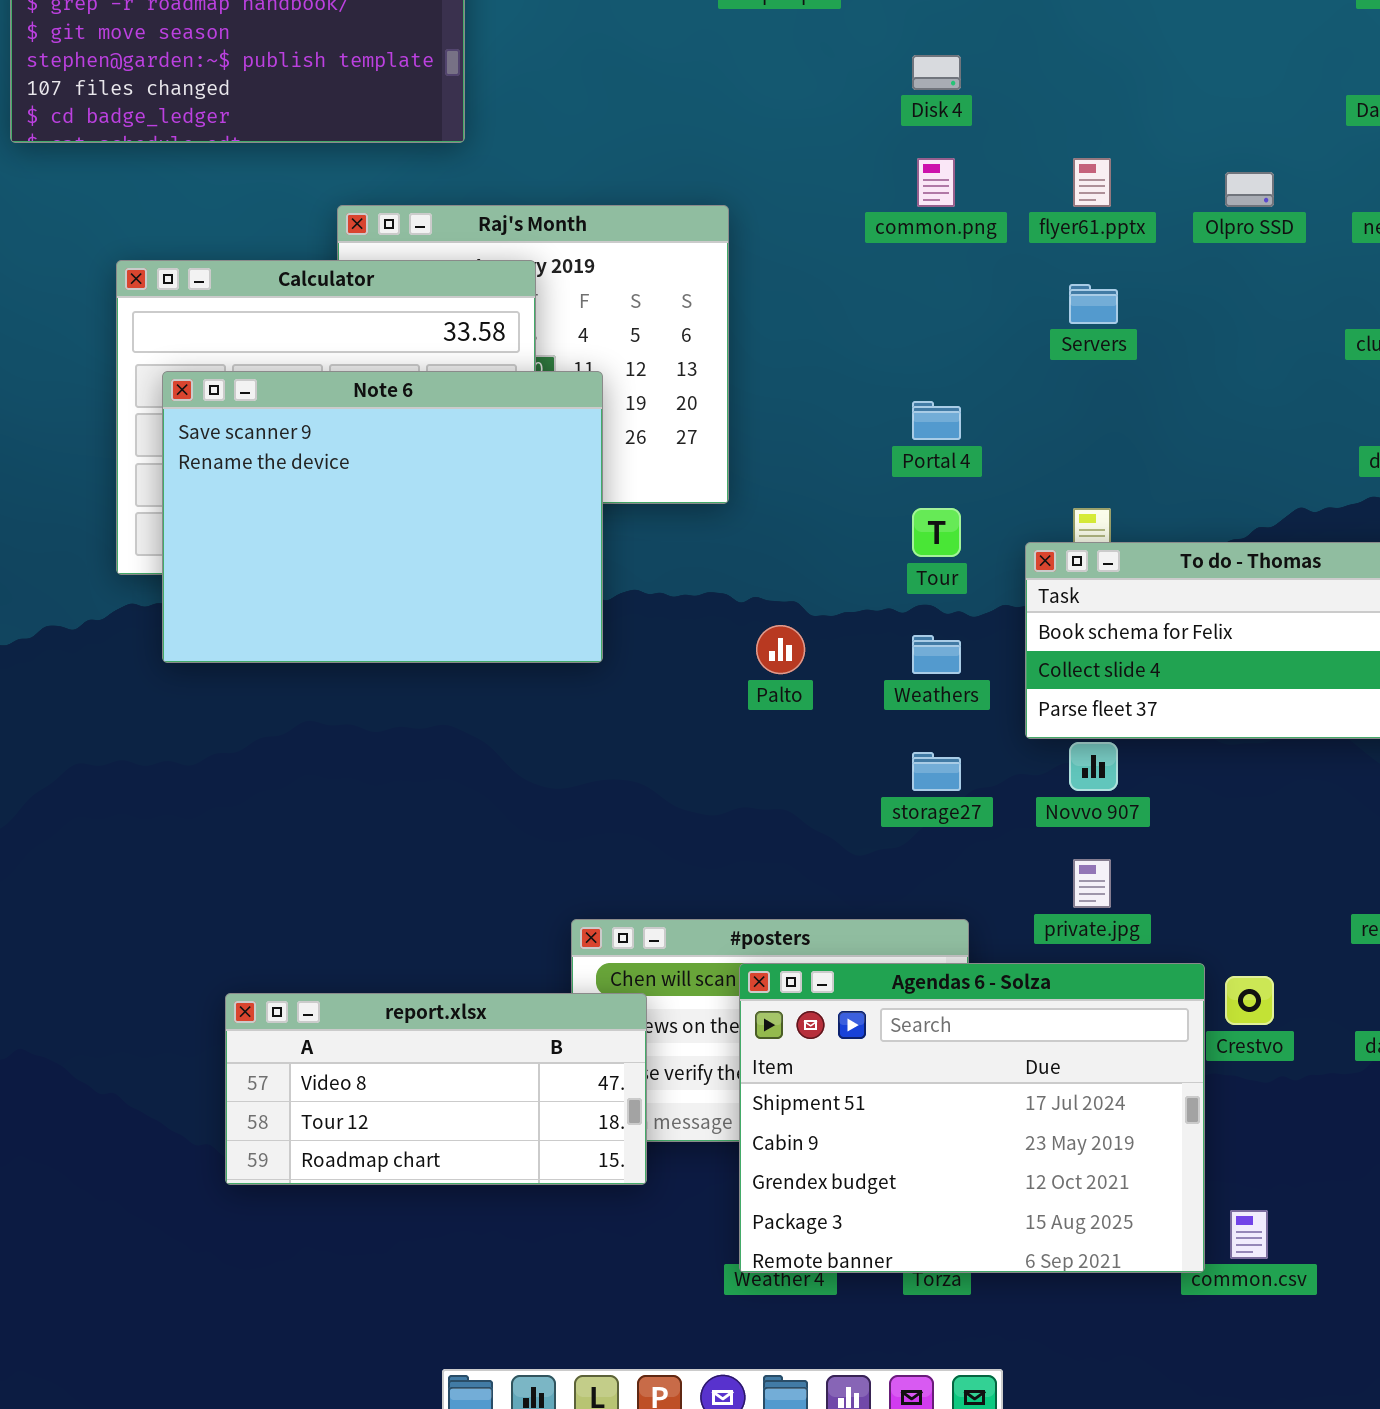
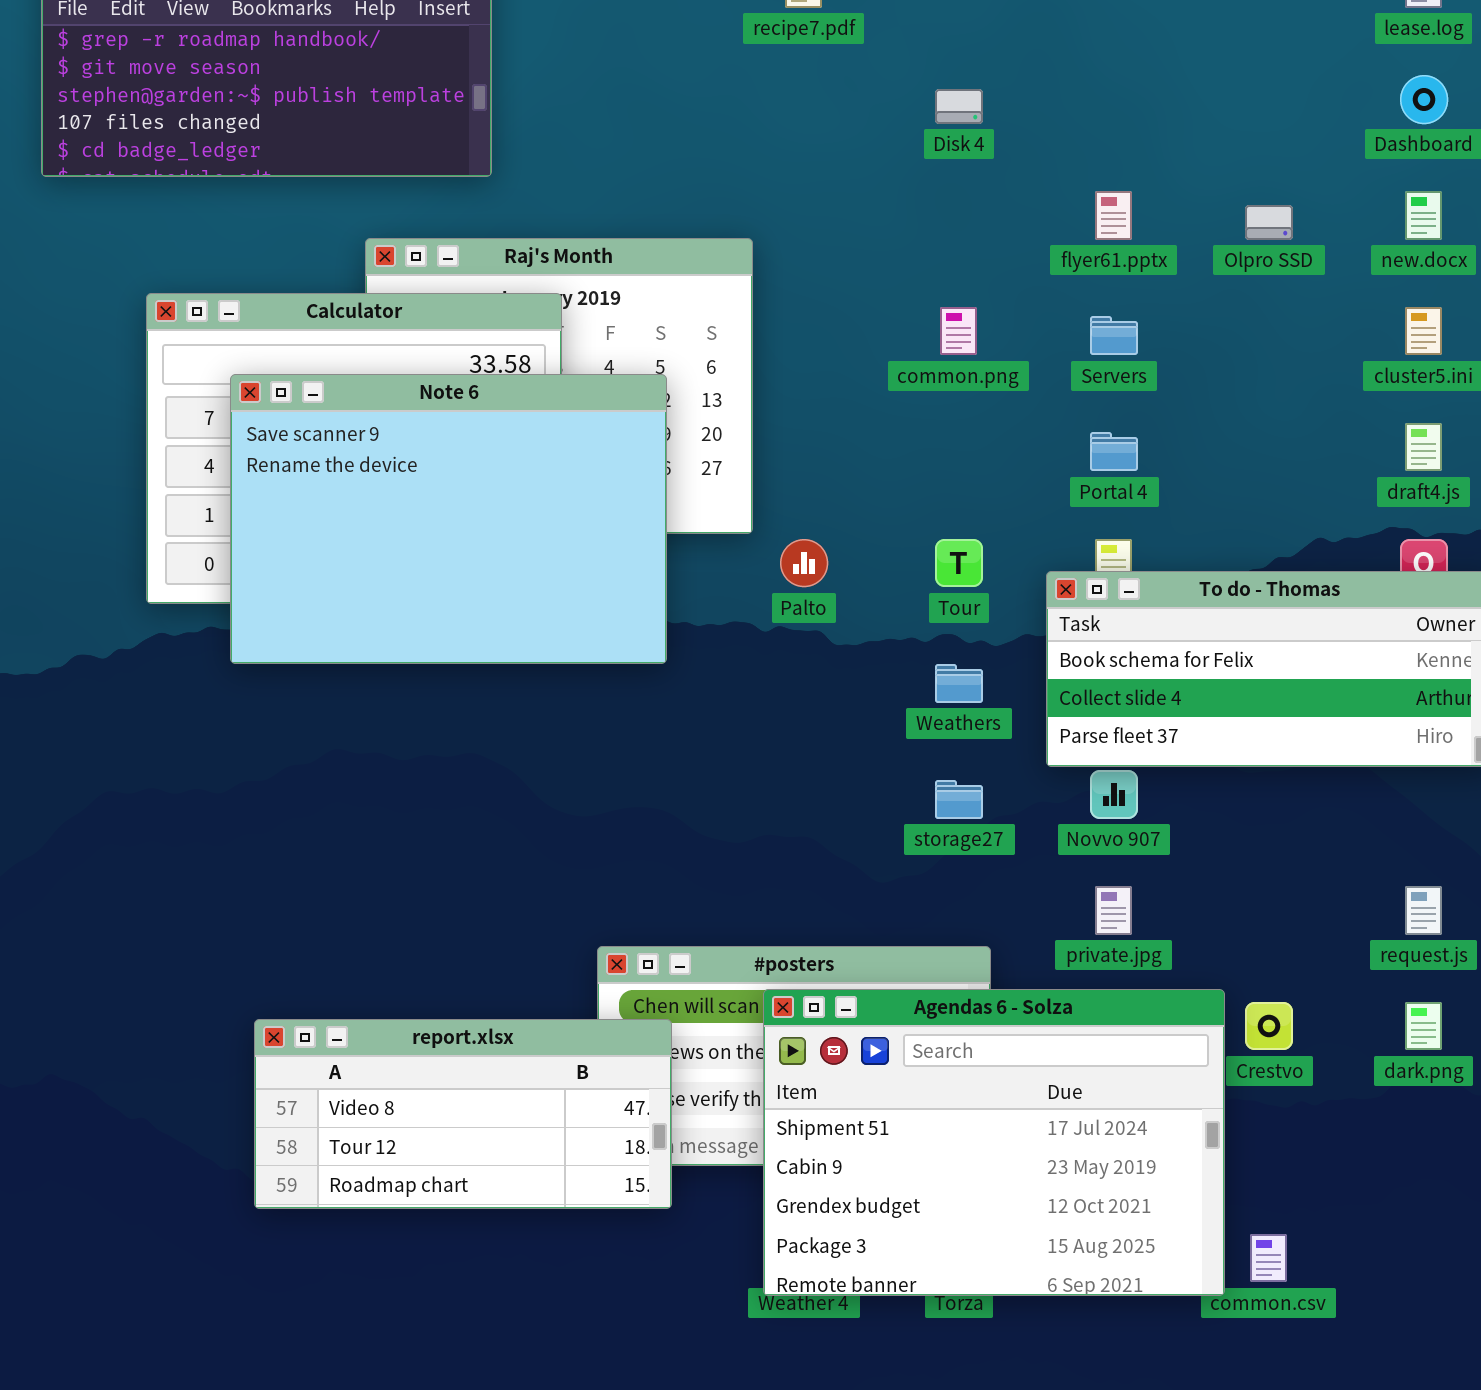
common.png: [917,158,955,207] -> [940,307,977,355], moved
Note 6: [162,371,603,663] -> [230,374,667,664], moved
Portal 4: [912,401,961,440] -> [1090,432,1138,471], moved
Palto: [756,625,805,674] -> [780,539,828,587], moved

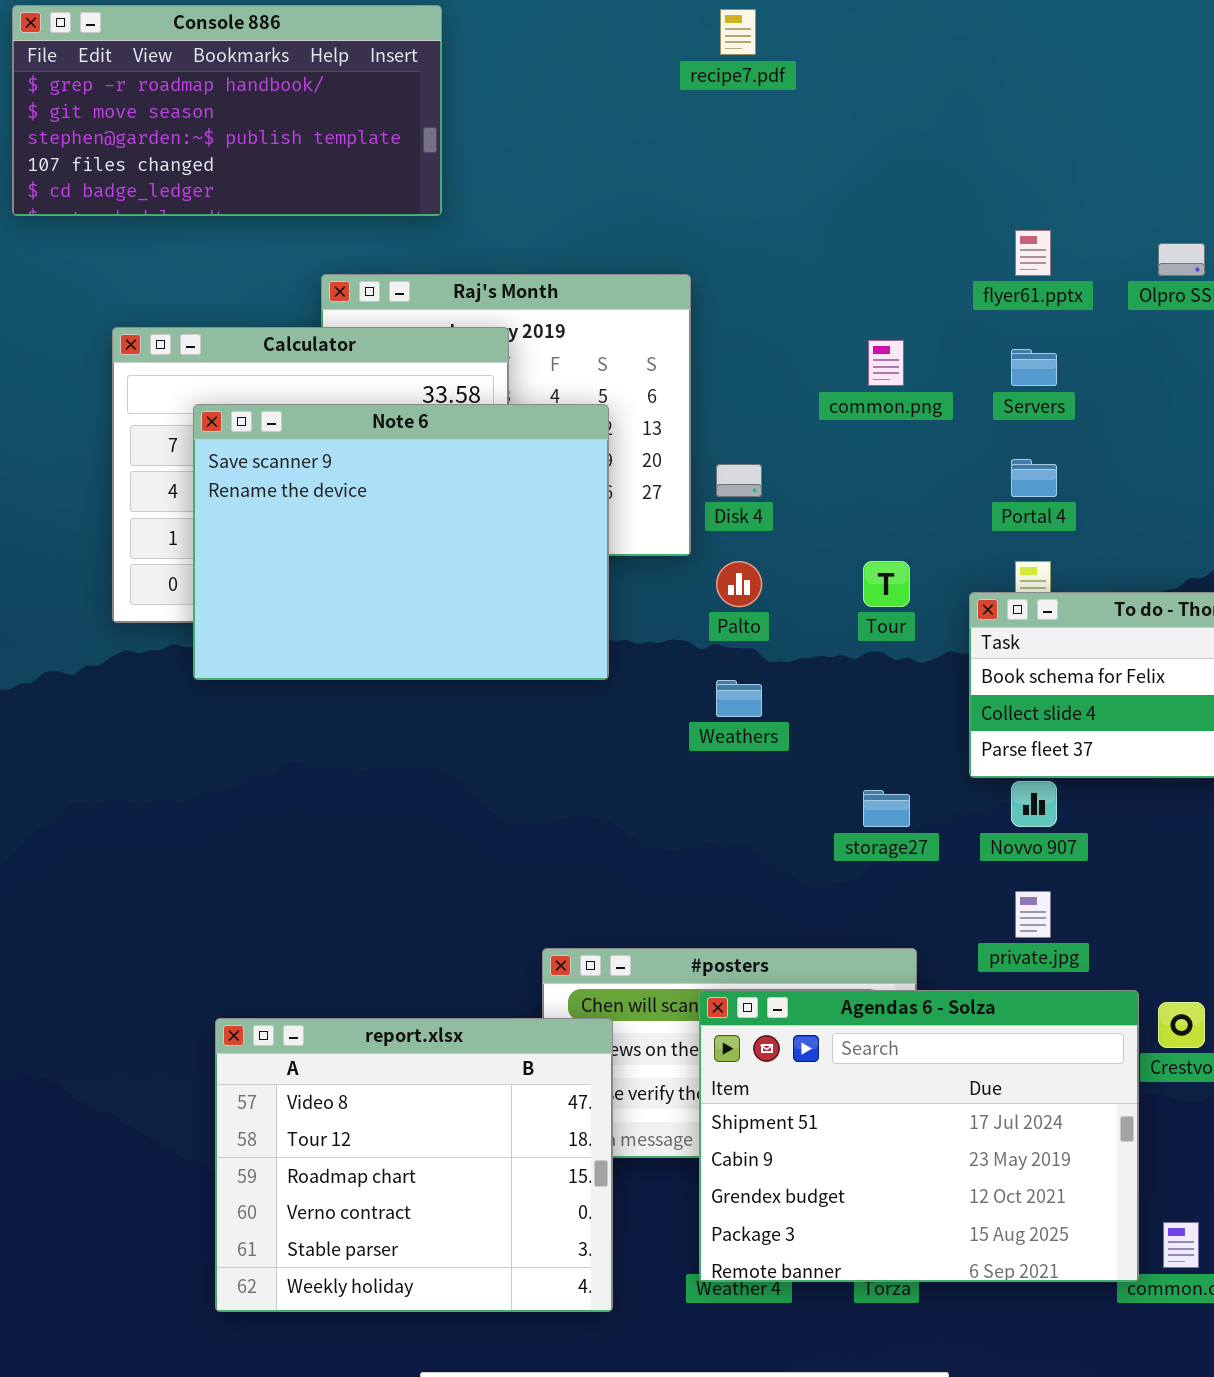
Disk 4: [935,89,983,124] -> [716,464,762,497], moved
Weathers: [935,664,983,703] -> [716,680,762,717], moved
report.xlsx: [254,1019,672,1209] -> [215,1018,613,1312], resized

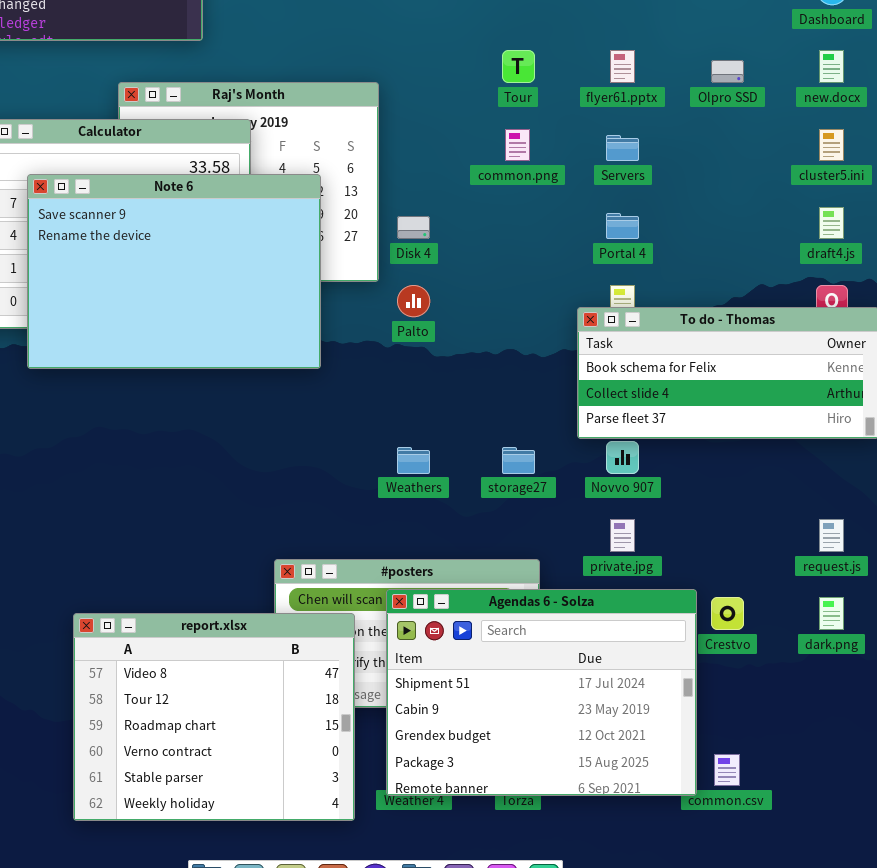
Tour: [863,561,910,607] -> [502,50,535,83], moved
Weathers: [716,680,762,717] -> [397,447,430,474], moved
report.xlsx: [215,1018,613,1312] -> [73,613,355,821], moved

